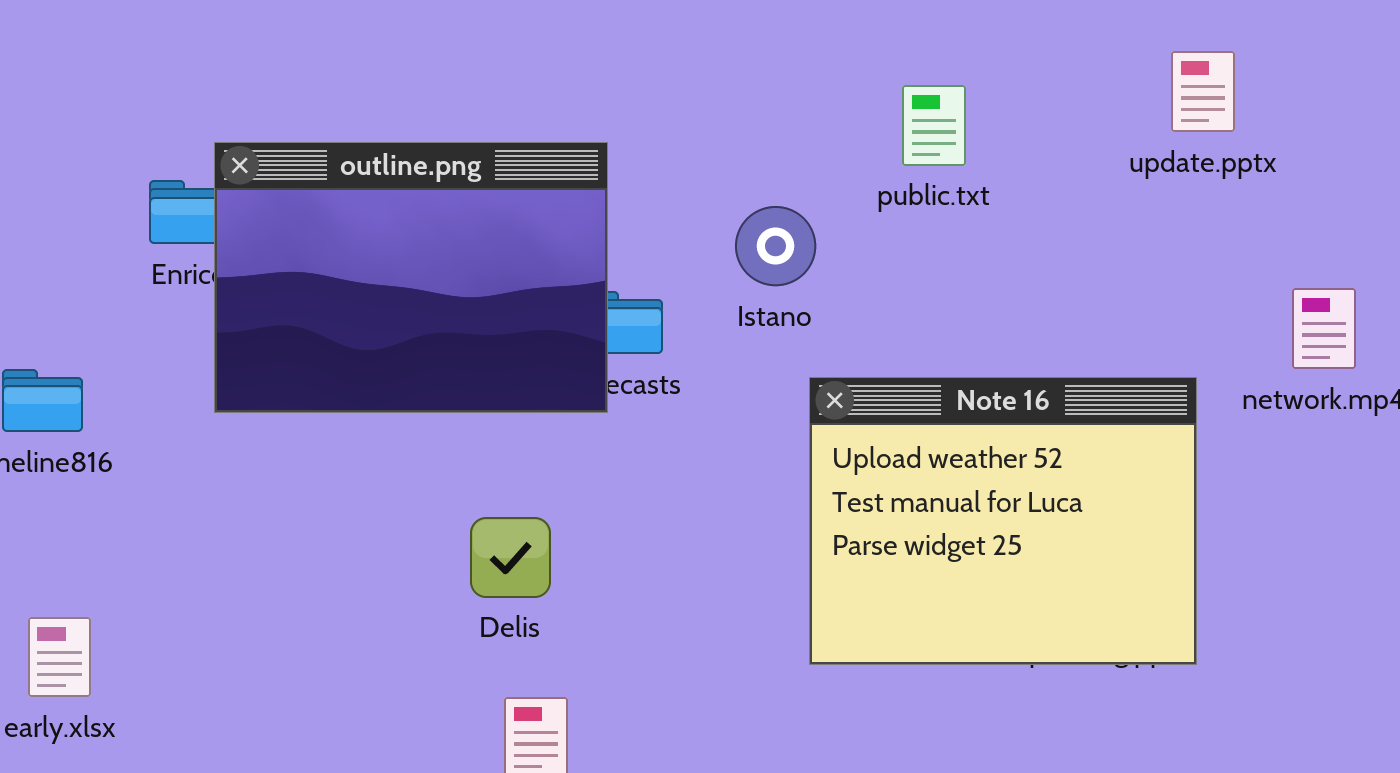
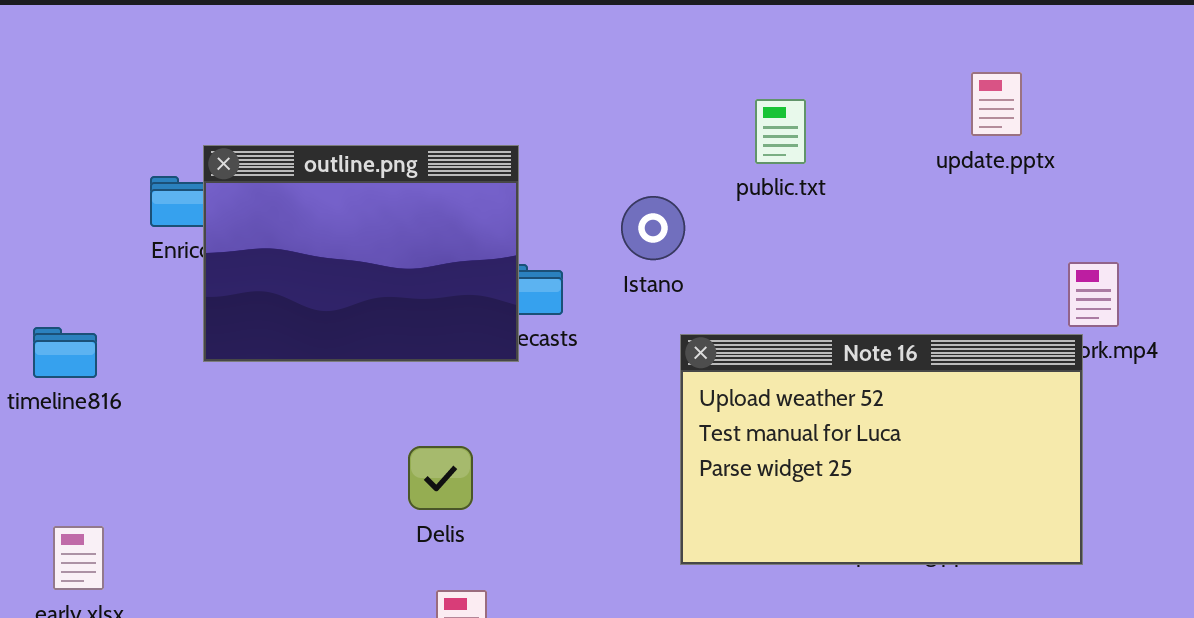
Note 16: [809,377,1197,665] -> [680,334,1083,565], resized

